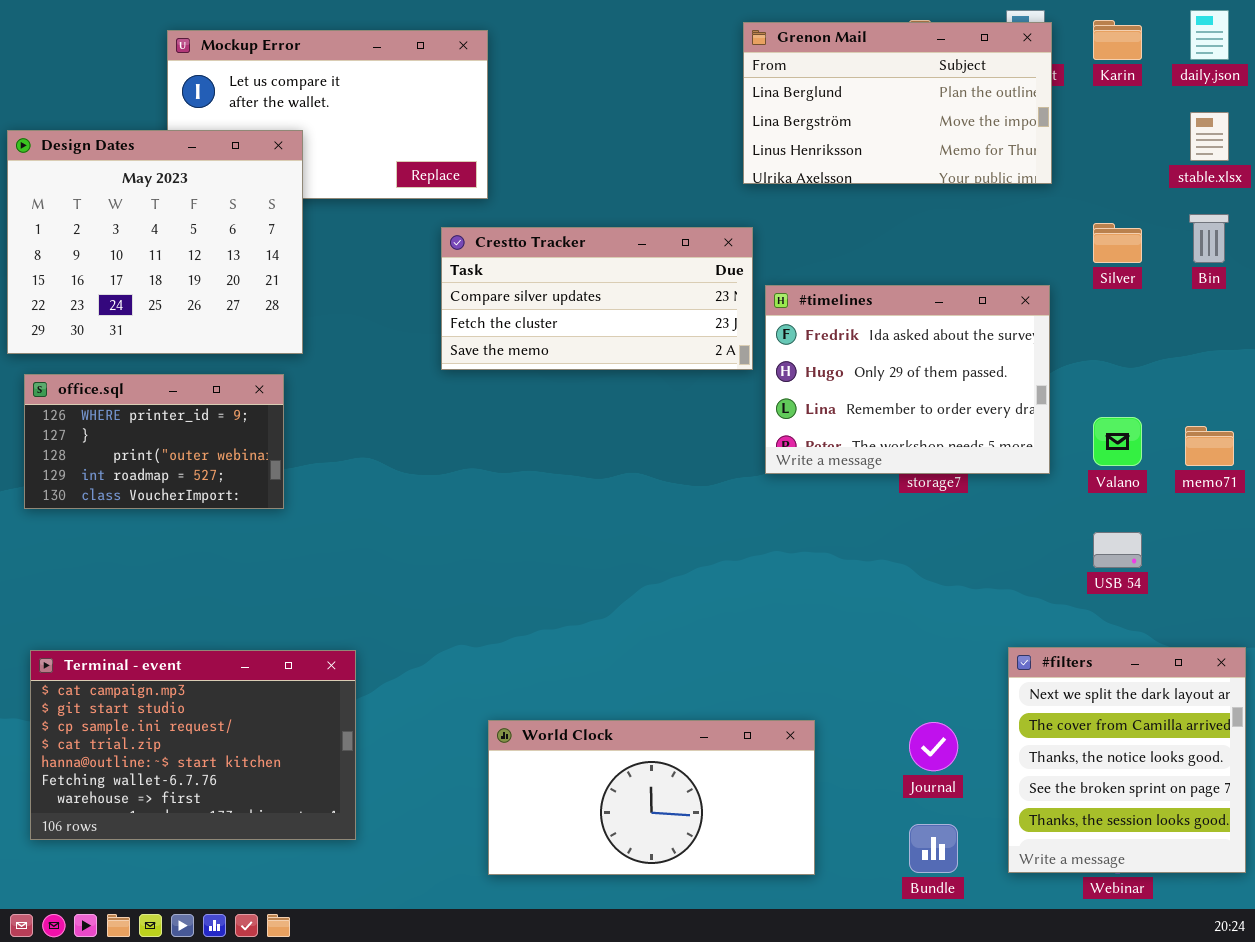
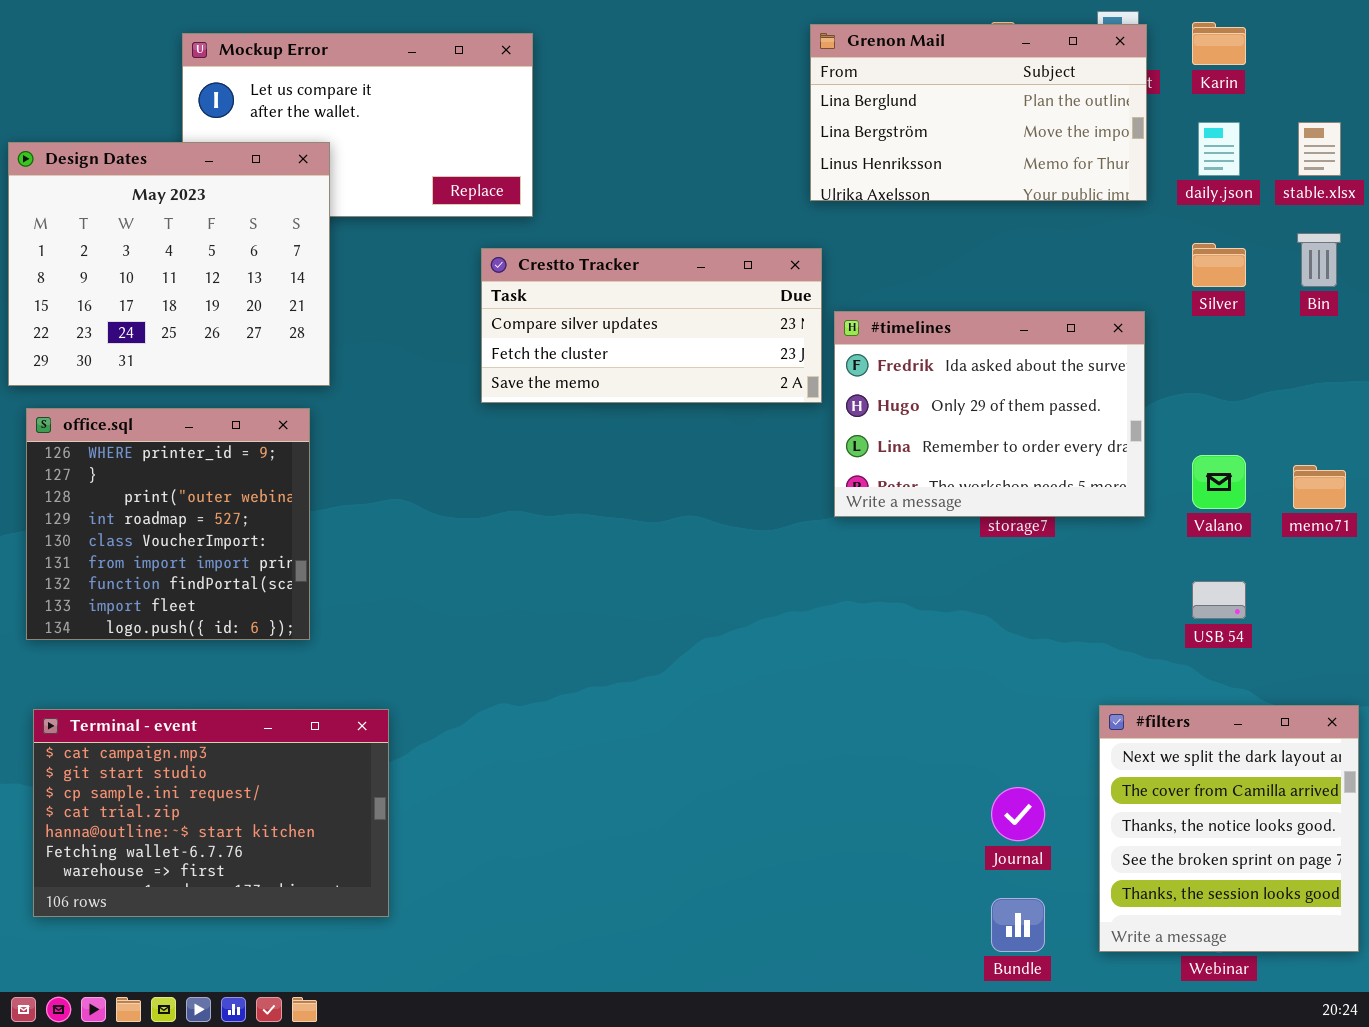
daily.json: [1190,10,1229,60] -> [1198,122,1240,176], moved
office.sql: [24,374,284,509] -> [26,408,310,640], resized
World Clock: [488,720,815,875] -> none, closed

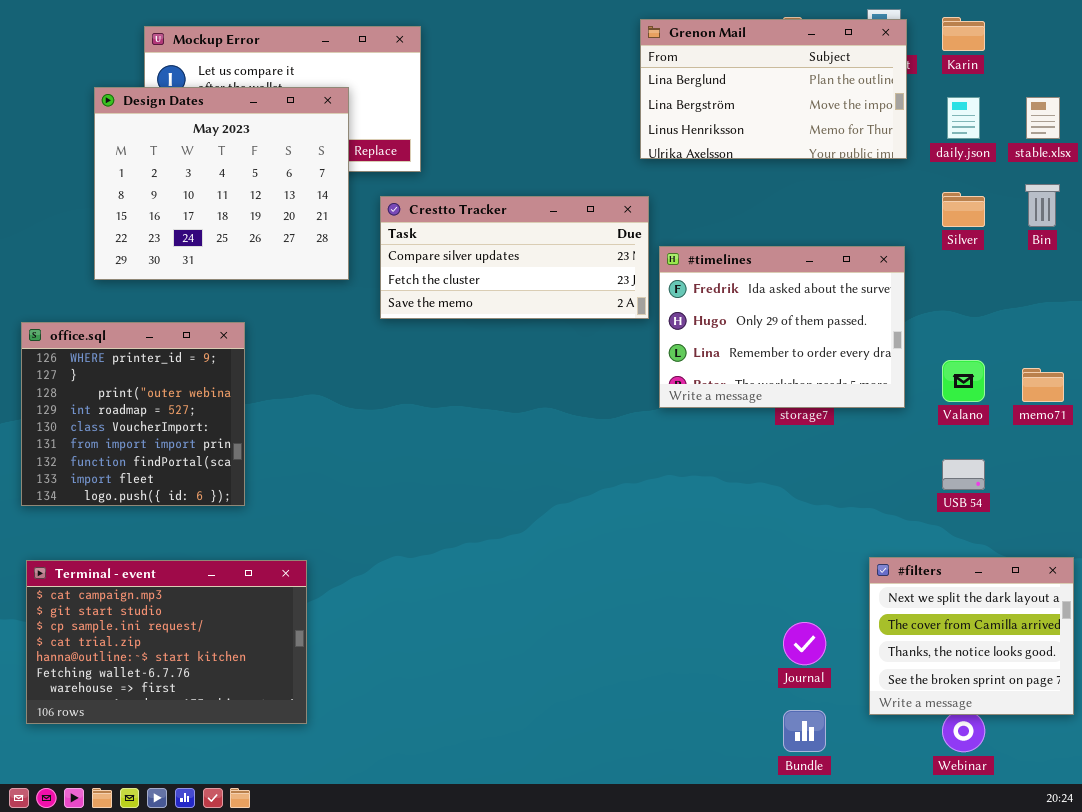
Design Dates: [8,142,330,386] -> [94,87,349,280], moved
#filters: [1099,705,1359,952] -> [869,557,1074,715], resized

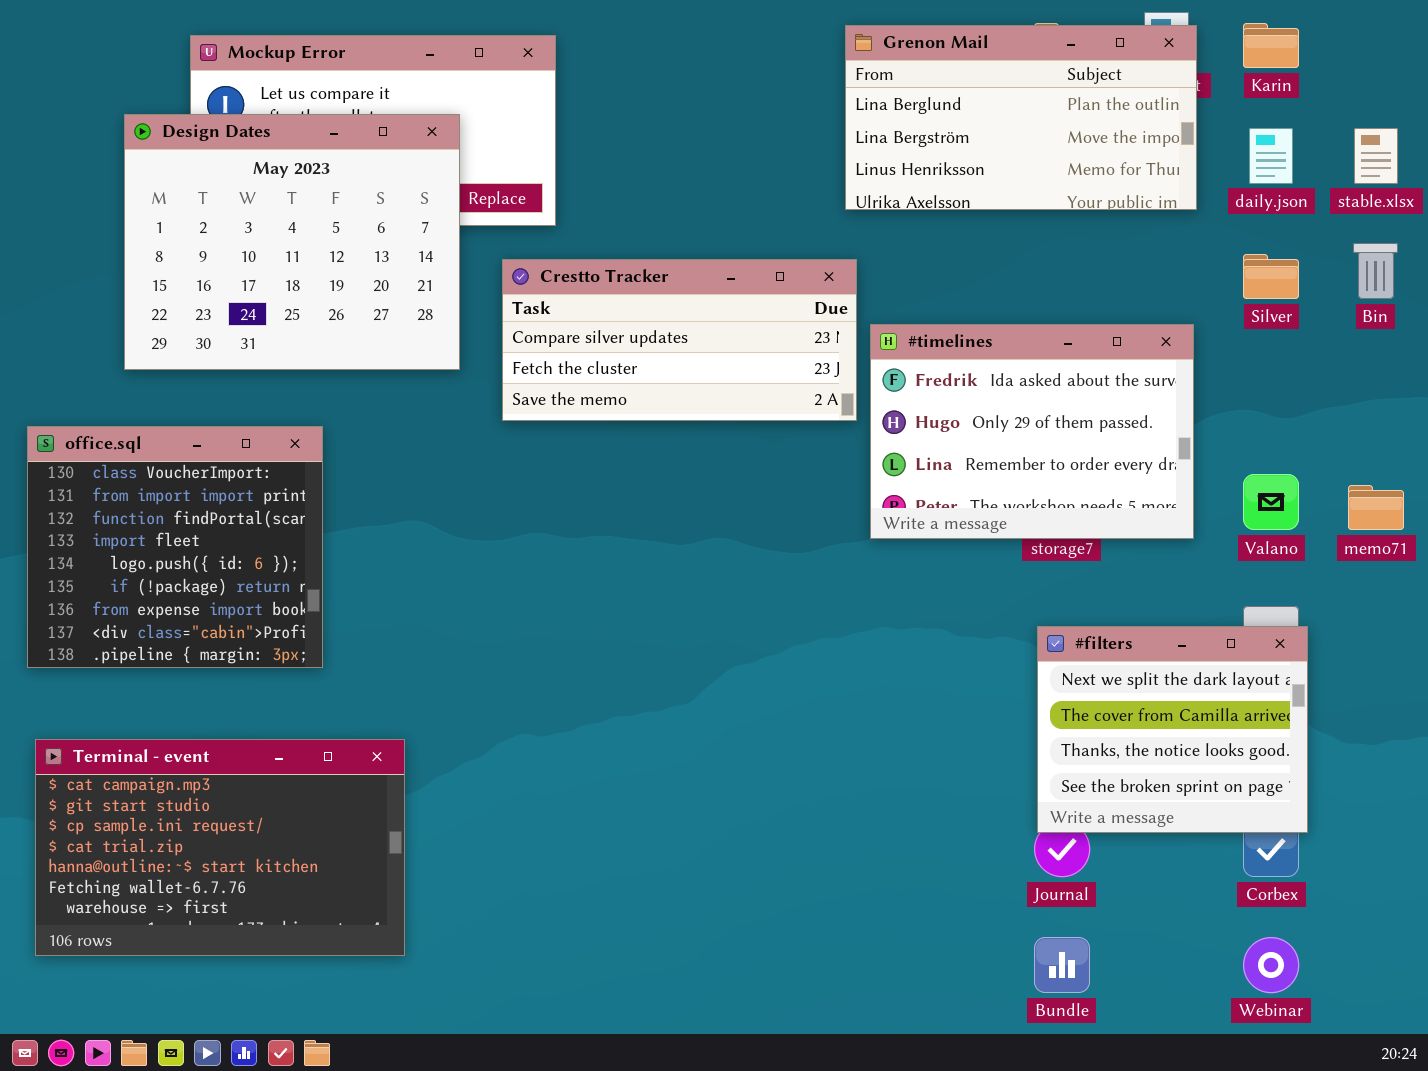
office.sql: [21,322,245,506] -> [27,426,323,668], scrolled down 4 rows
#filters: [869,557,1074,715] -> [1037,626,1308,833], moved

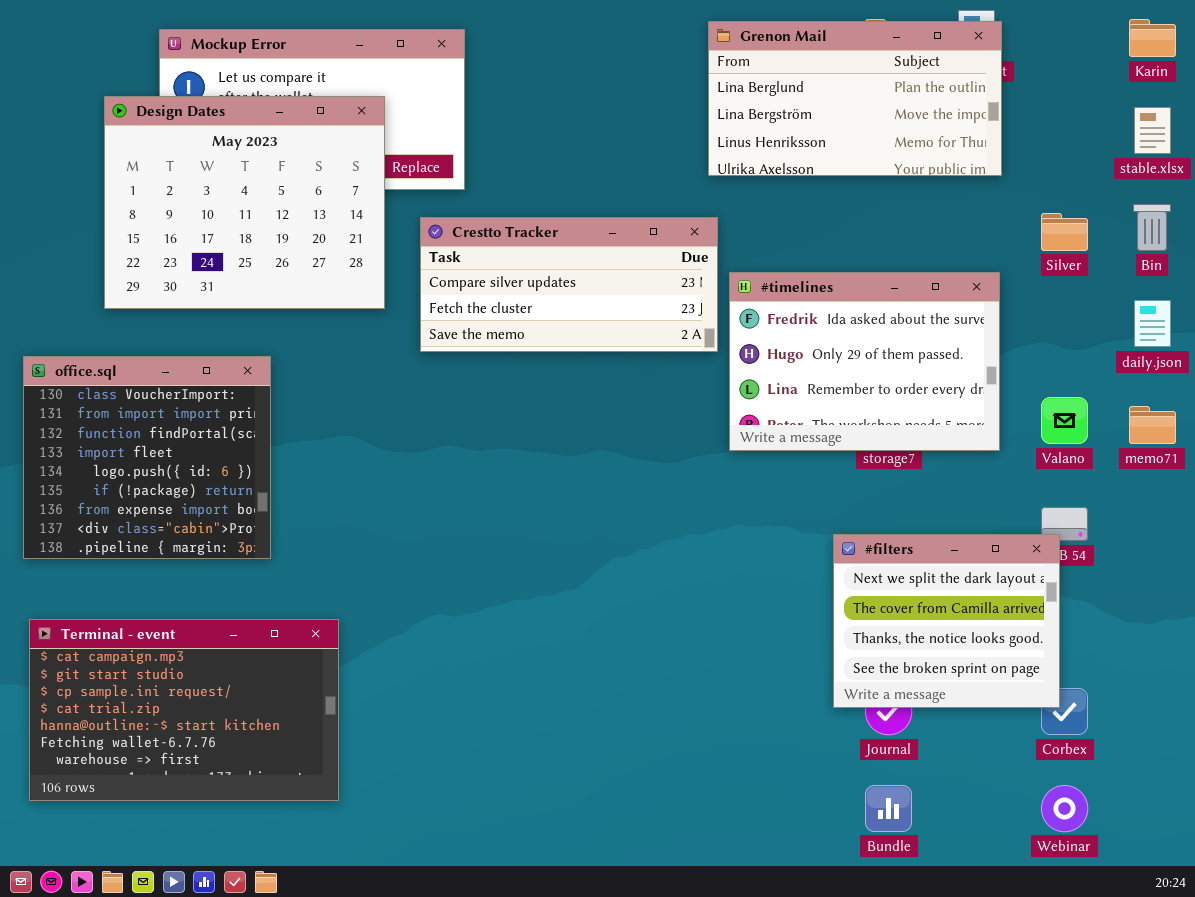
Karin: [1243,23,1299,68] -> [1129,19,1176,57], moved
daily.json: [1249,128,1293,184] -> [1134,300,1171,347], moved
#filters: [1037,626,1308,833] -> [833,534,1060,708], moved

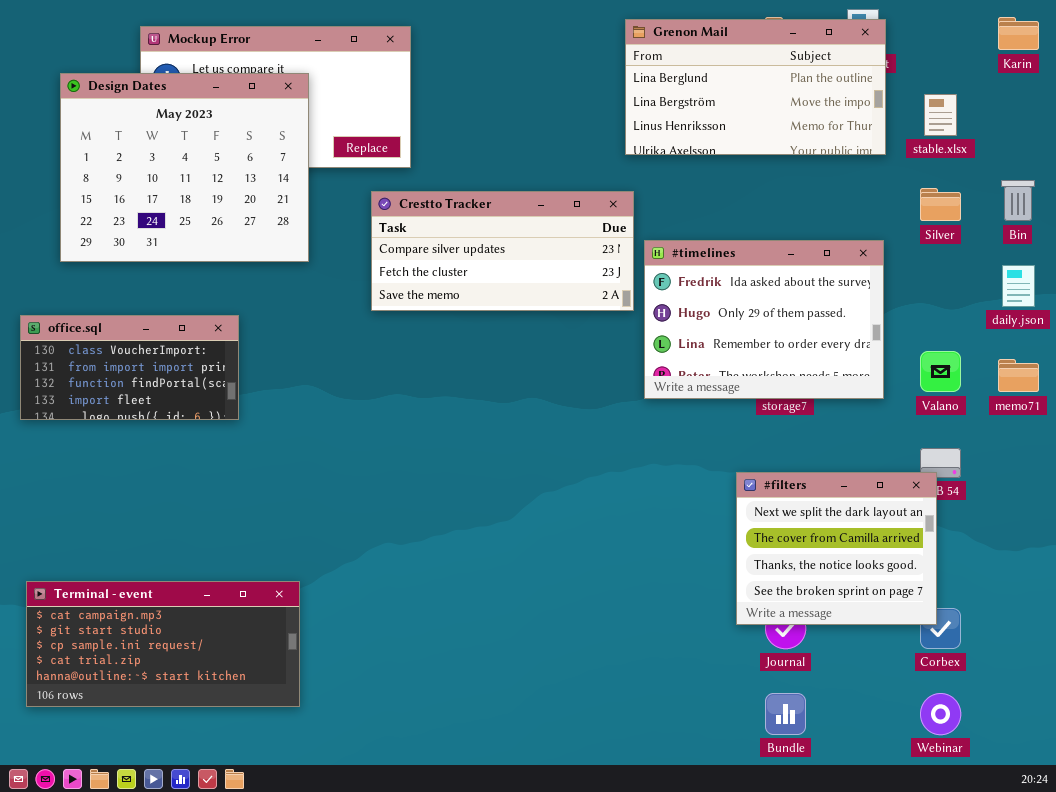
Design Dates: [104,96,385,309] -> [60,73,309,262], moved
stable.xlsx: [1134,107,1171,154] -> [924,94,957,136], moved
office.sql: [23,356,271,559] -> [20,315,239,420], resized
Terminal - event: [29,619,339,801] -> [26,581,300,707], resized

